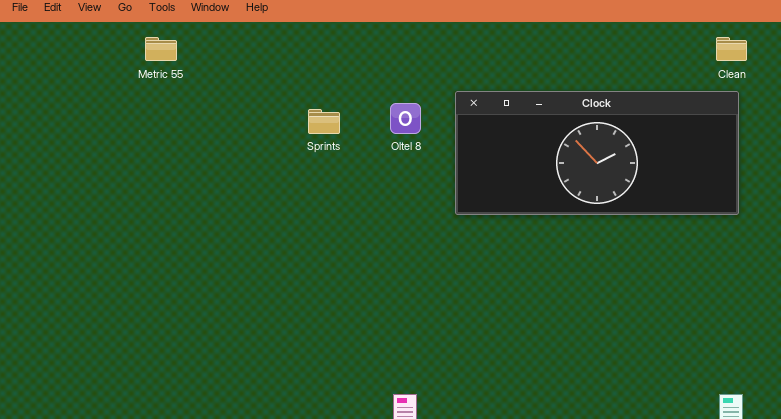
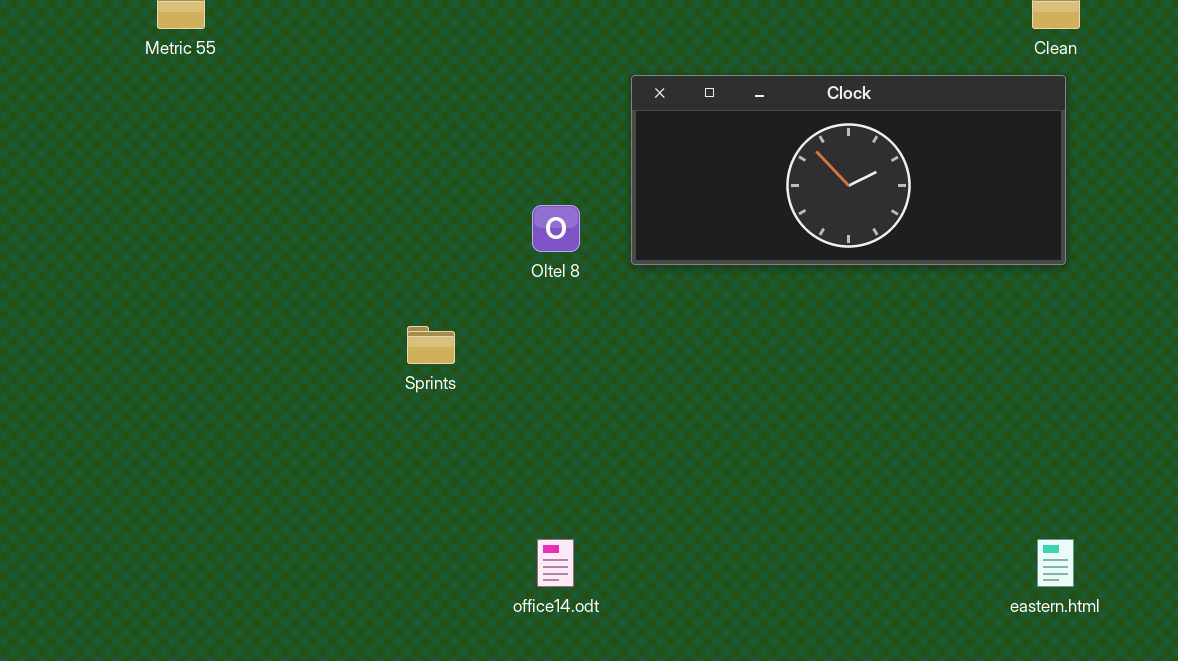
Oltel 8: [390,103,421,134] -> [532,205,580,252], moved
Sprints: [308,109,340,134] -> [407,326,455,364], moved

